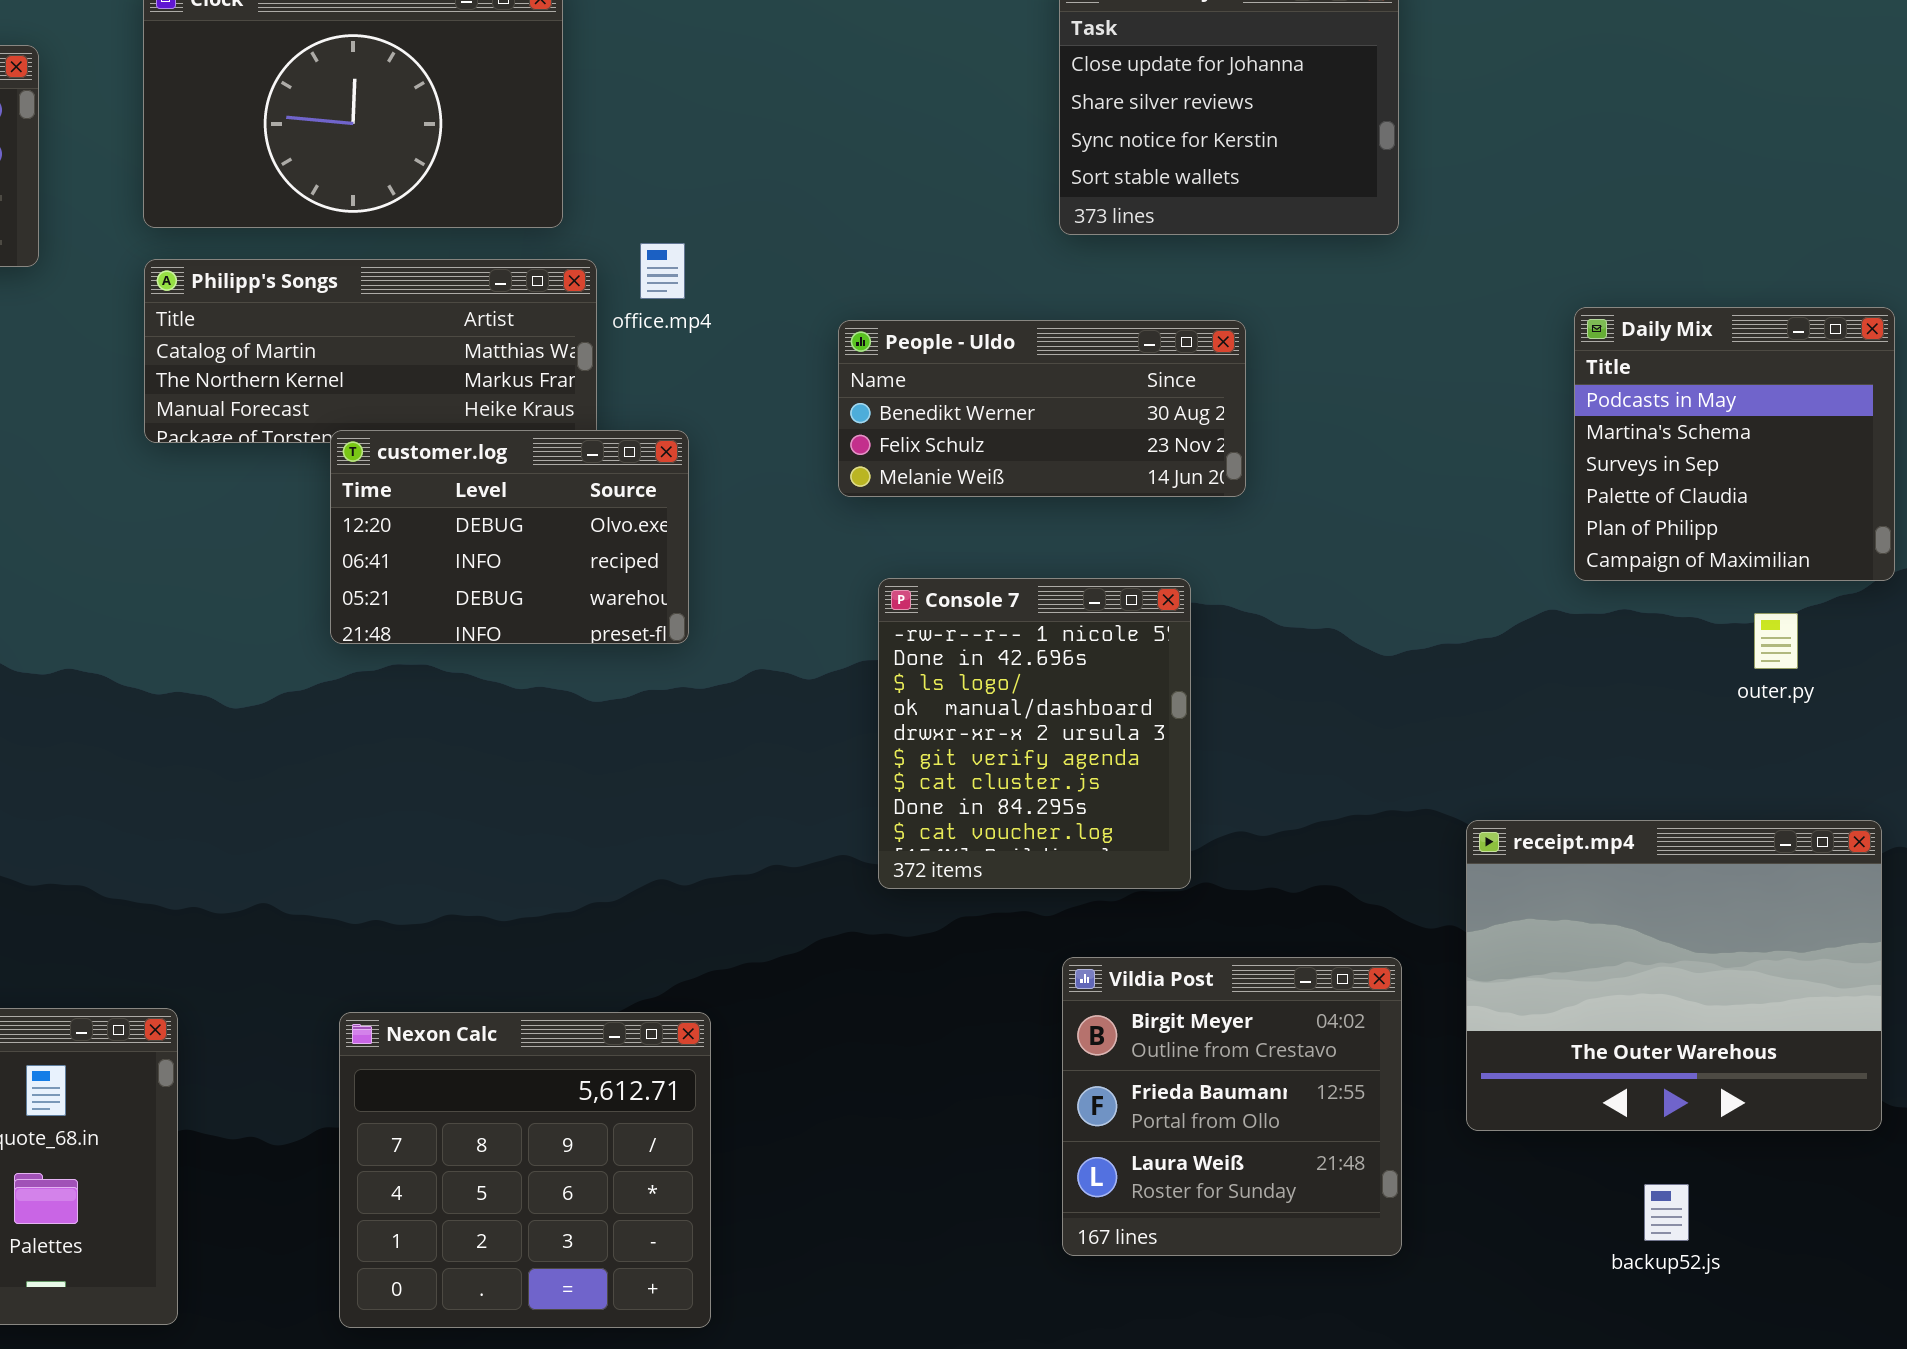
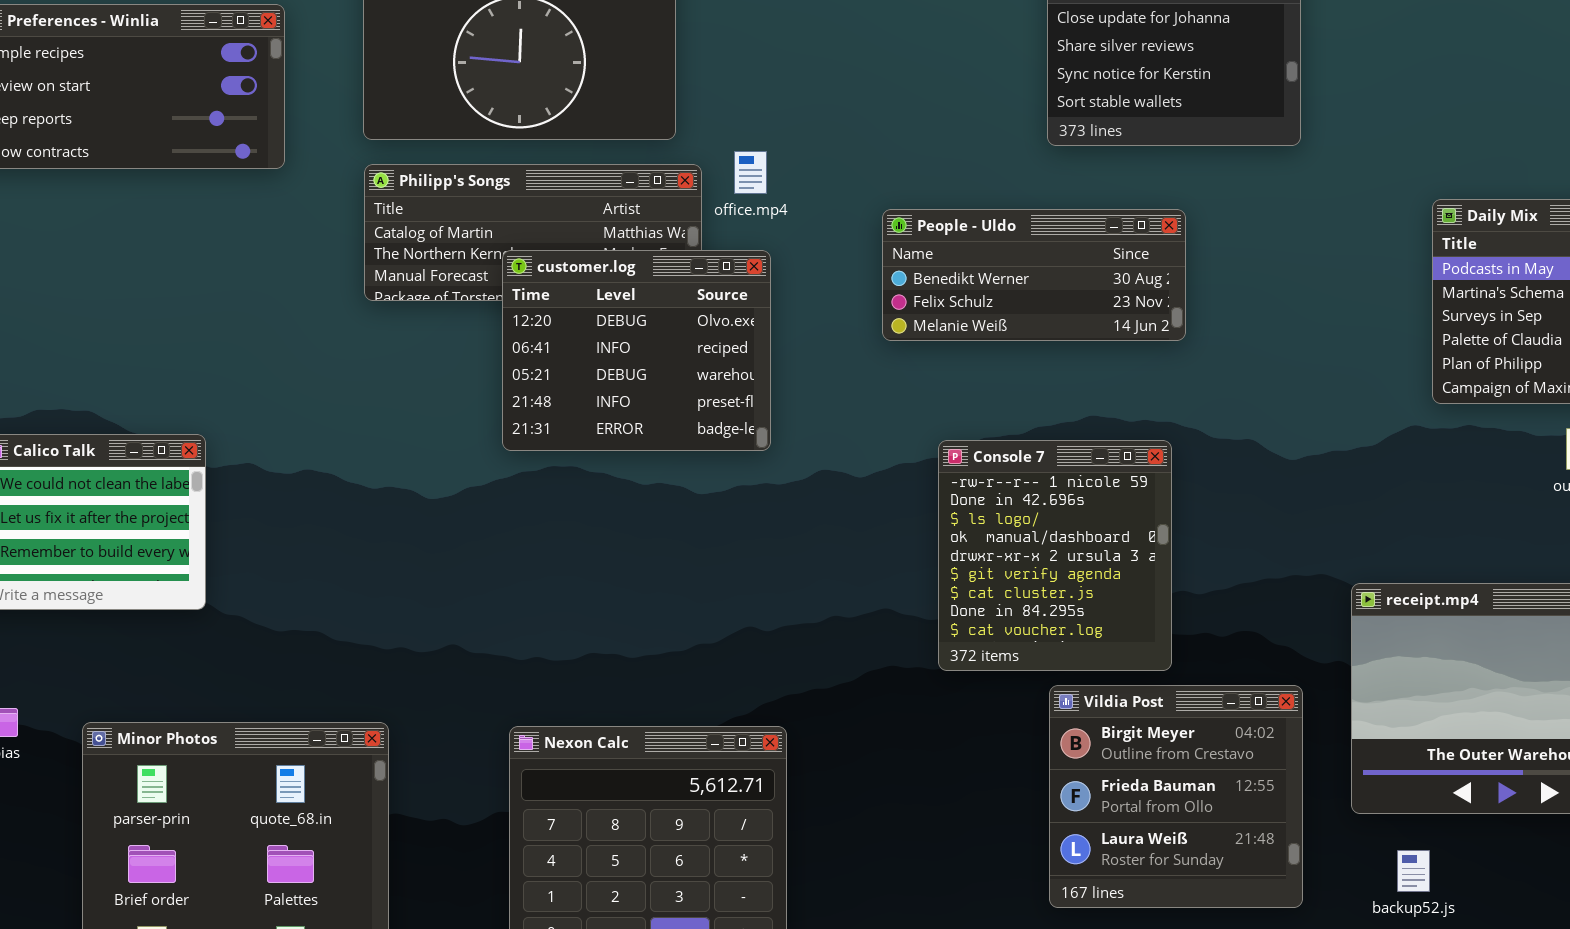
customer.log: [330,430,689,644] -> [502,250,771,451], resized
Console 7: [878,578,1191,889] -> [938,440,1172,671], moved
backup52.js: [1644,1184,1689,1241] -> [1397,850,1430,892], moved

